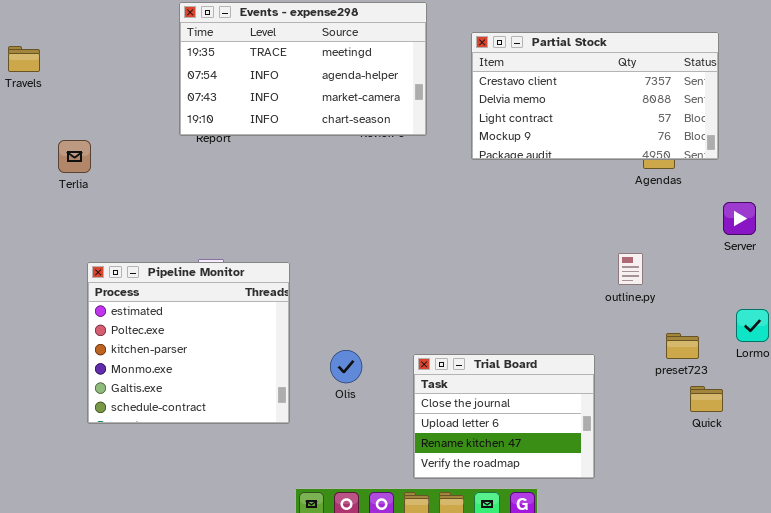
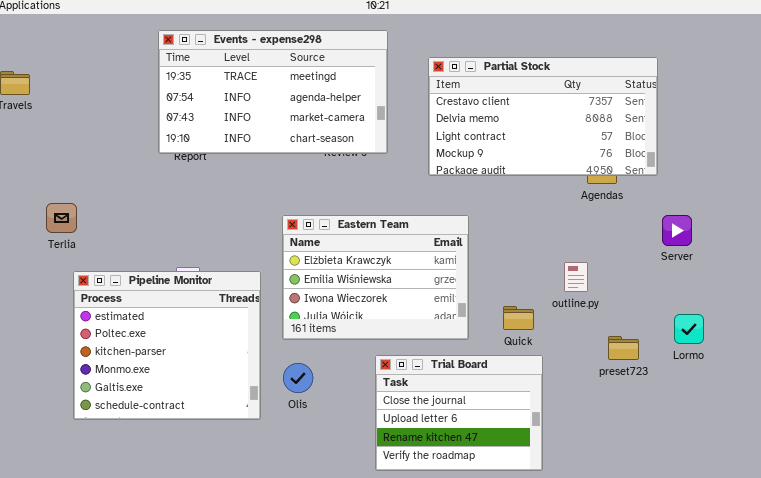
Terlia: [58,140,91,173] -> [46,203,77,233], moved
Eastern Team: none -> [282,215,469,340], opened
Olis: [330,350,362,383] -> [283,363,313,393], moved
Quick: [690,386,723,412] -> [503,306,534,330], moved

